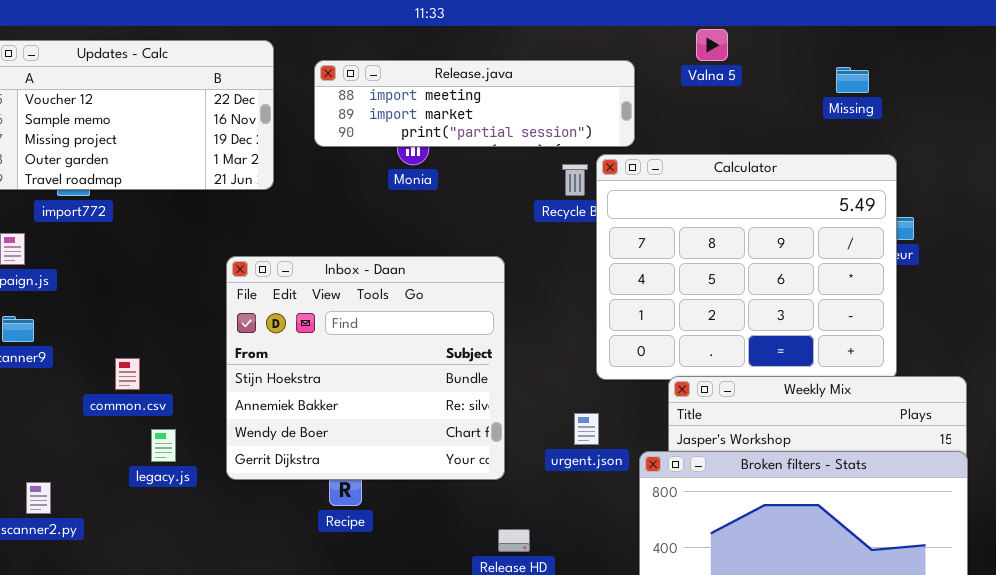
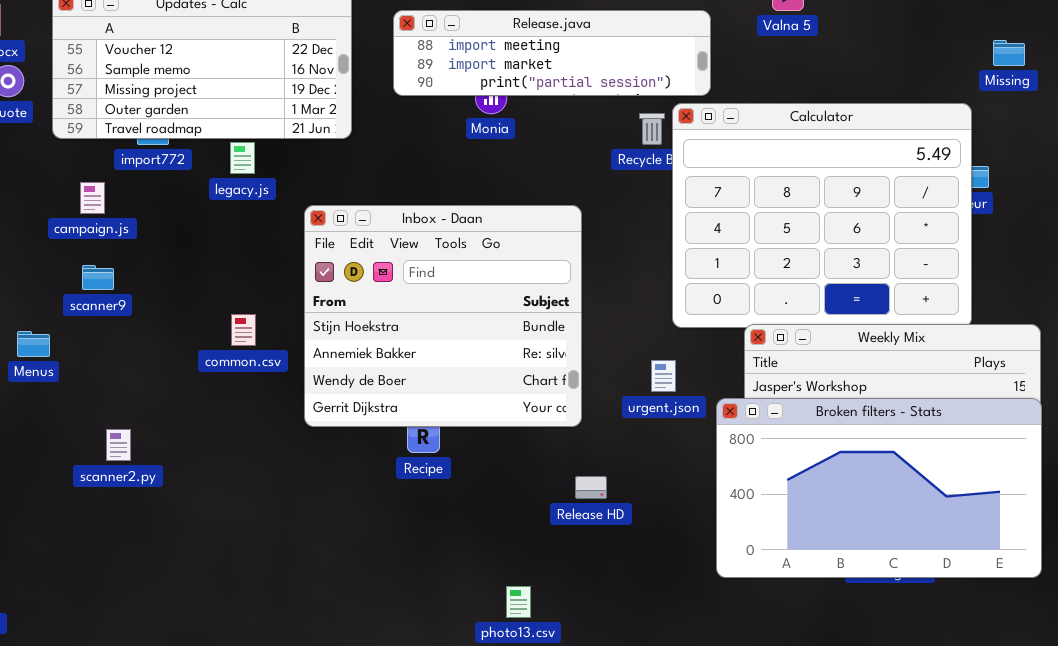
Missing: [836,67,869,93] -> [993,40,1025,66], moved
common.csv: [115,358,140,390] -> [231,314,256,346], moved
legacy.js: [151,429,176,462] -> [230,142,255,174], moved

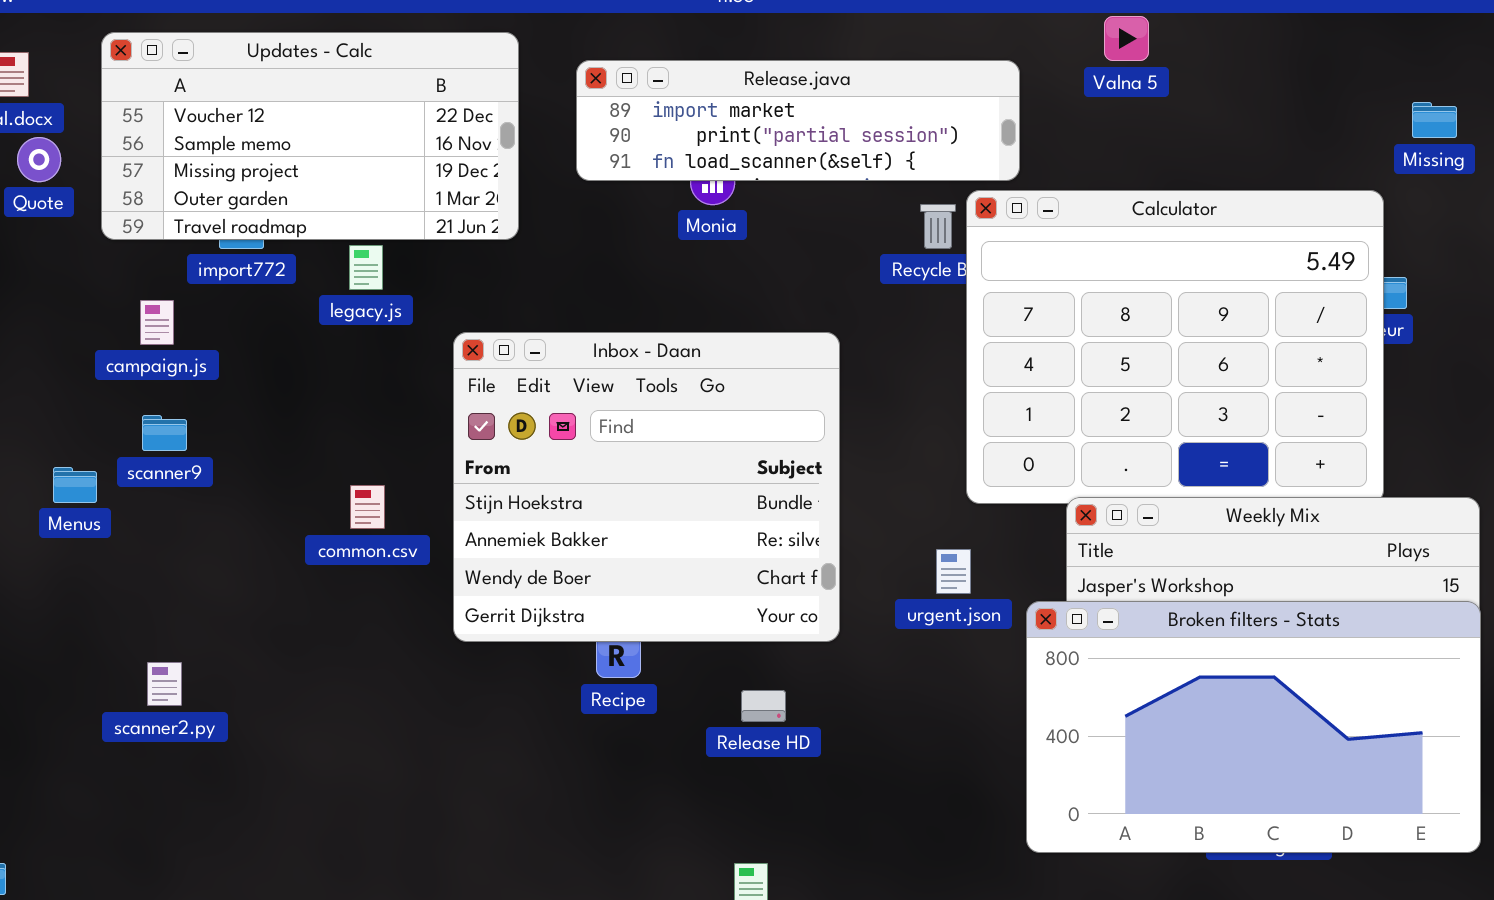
Release.java: [393,10,711,96] -> [576,60,1020,181], scrolled down 1 row
Menus: [17,331,50,357] -> [53,467,97,503], moved
scanner2.py: [106,429,131,461] -> [147,662,182,706], moved
Release HD: [575,476,607,499] -> [741,690,786,722], moved

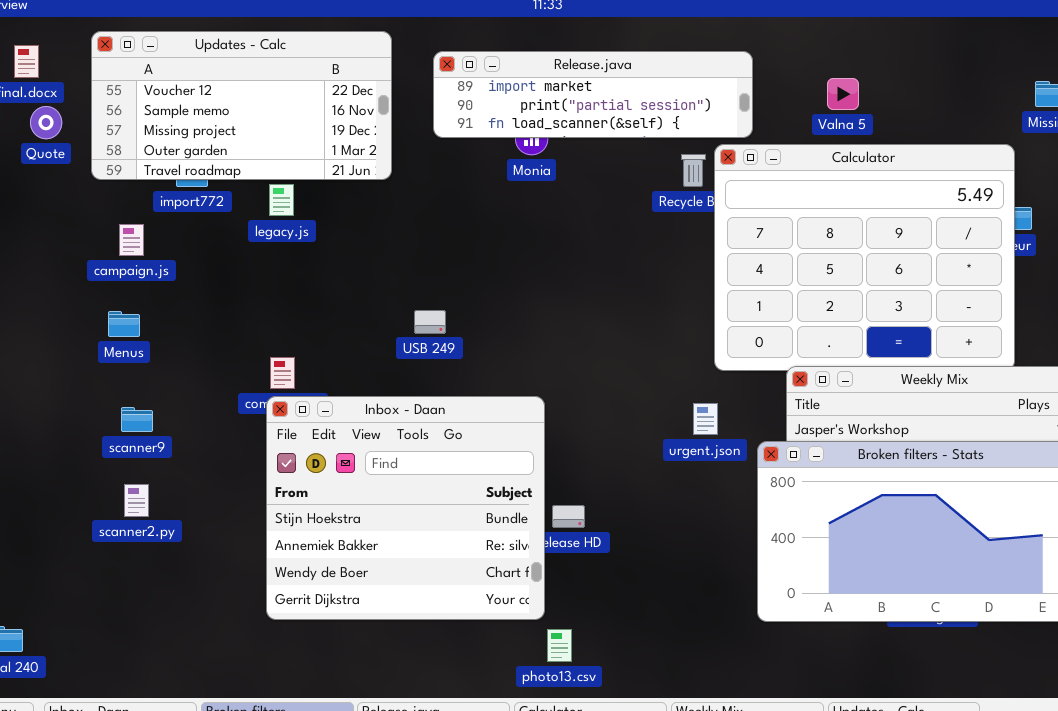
Valna 5: [1104,16,1149,61] -> [827,78,859,110], moved
Inbox - Daan: [453,332,840,642] -> [266,396,545,620], moved
scanner9: [142,415,187,451] -> [121,407,153,432], moved
Menus: [53,467,97,503] -> [108,311,140,337], moved

